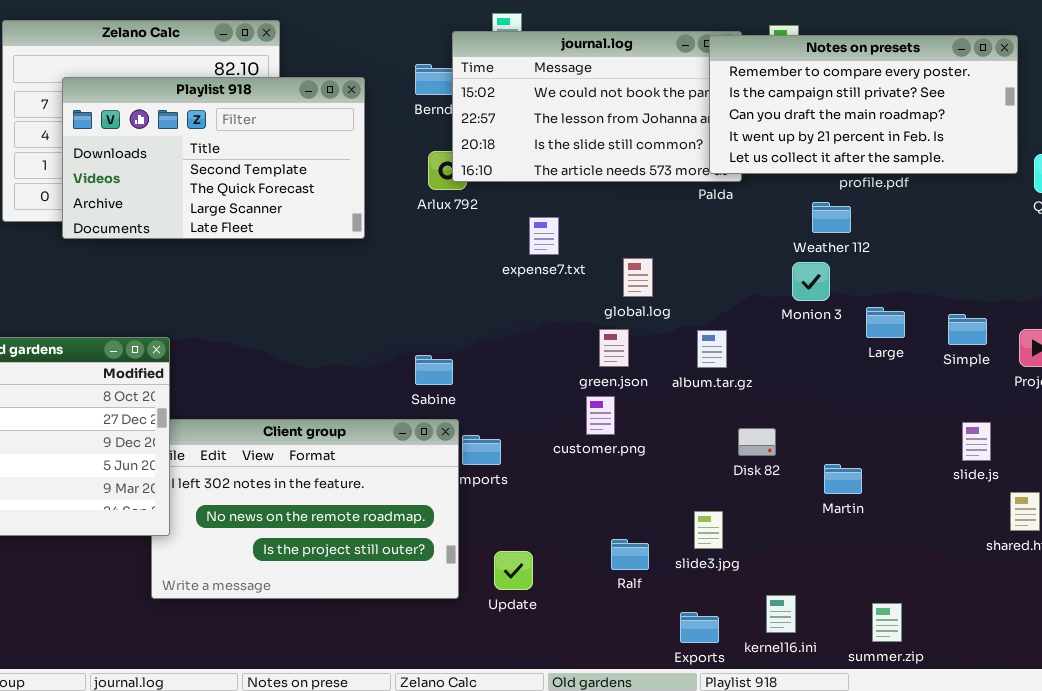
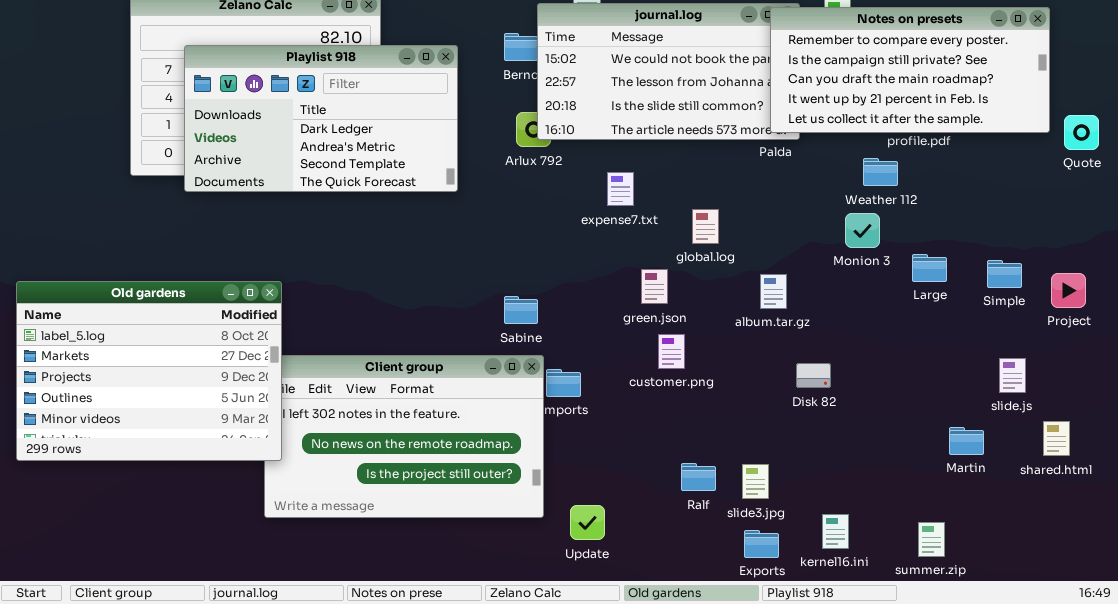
Playlist 918: [62,77,365,239] -> [184,45,458,192], scrolled up 2 rows
green.json: [599,329,629,367] -> [641,269,668,304], moved
Martin: [824,464,862,494] -> [949,427,984,455], moved
slide3.jpg: [694,511,723,549] -> [742,464,769,499], moved
Update: [494,551,533,590] -> [570,505,605,540], moved

